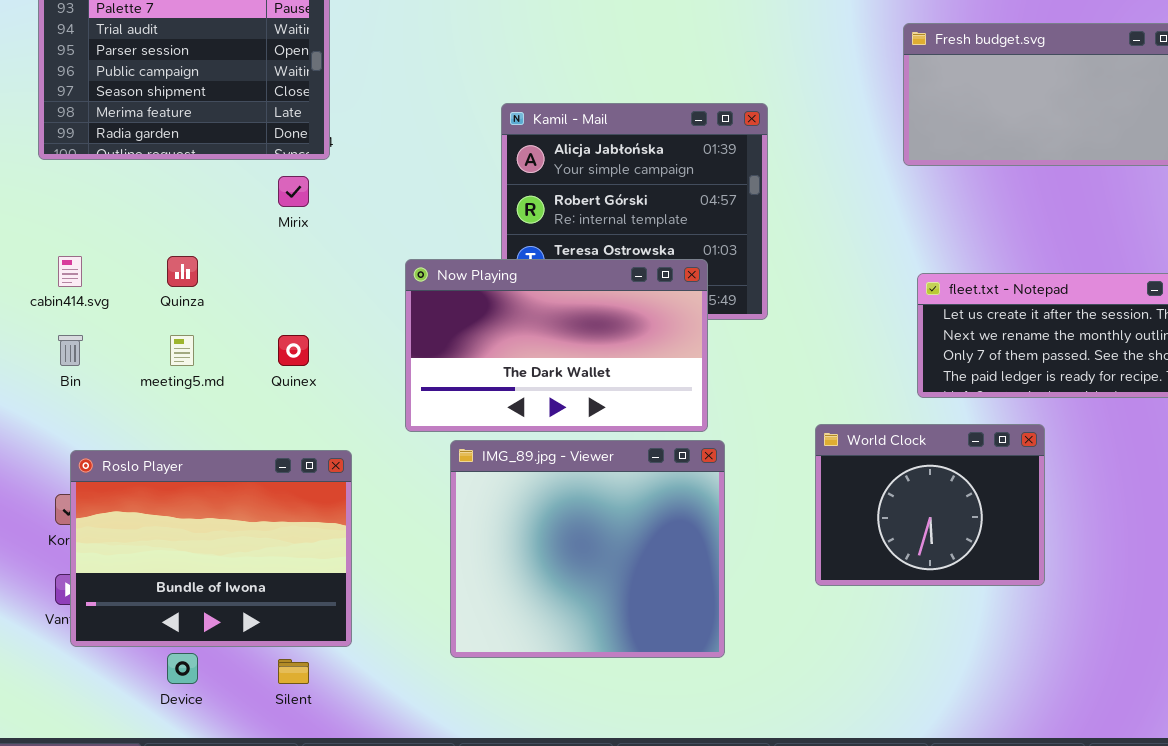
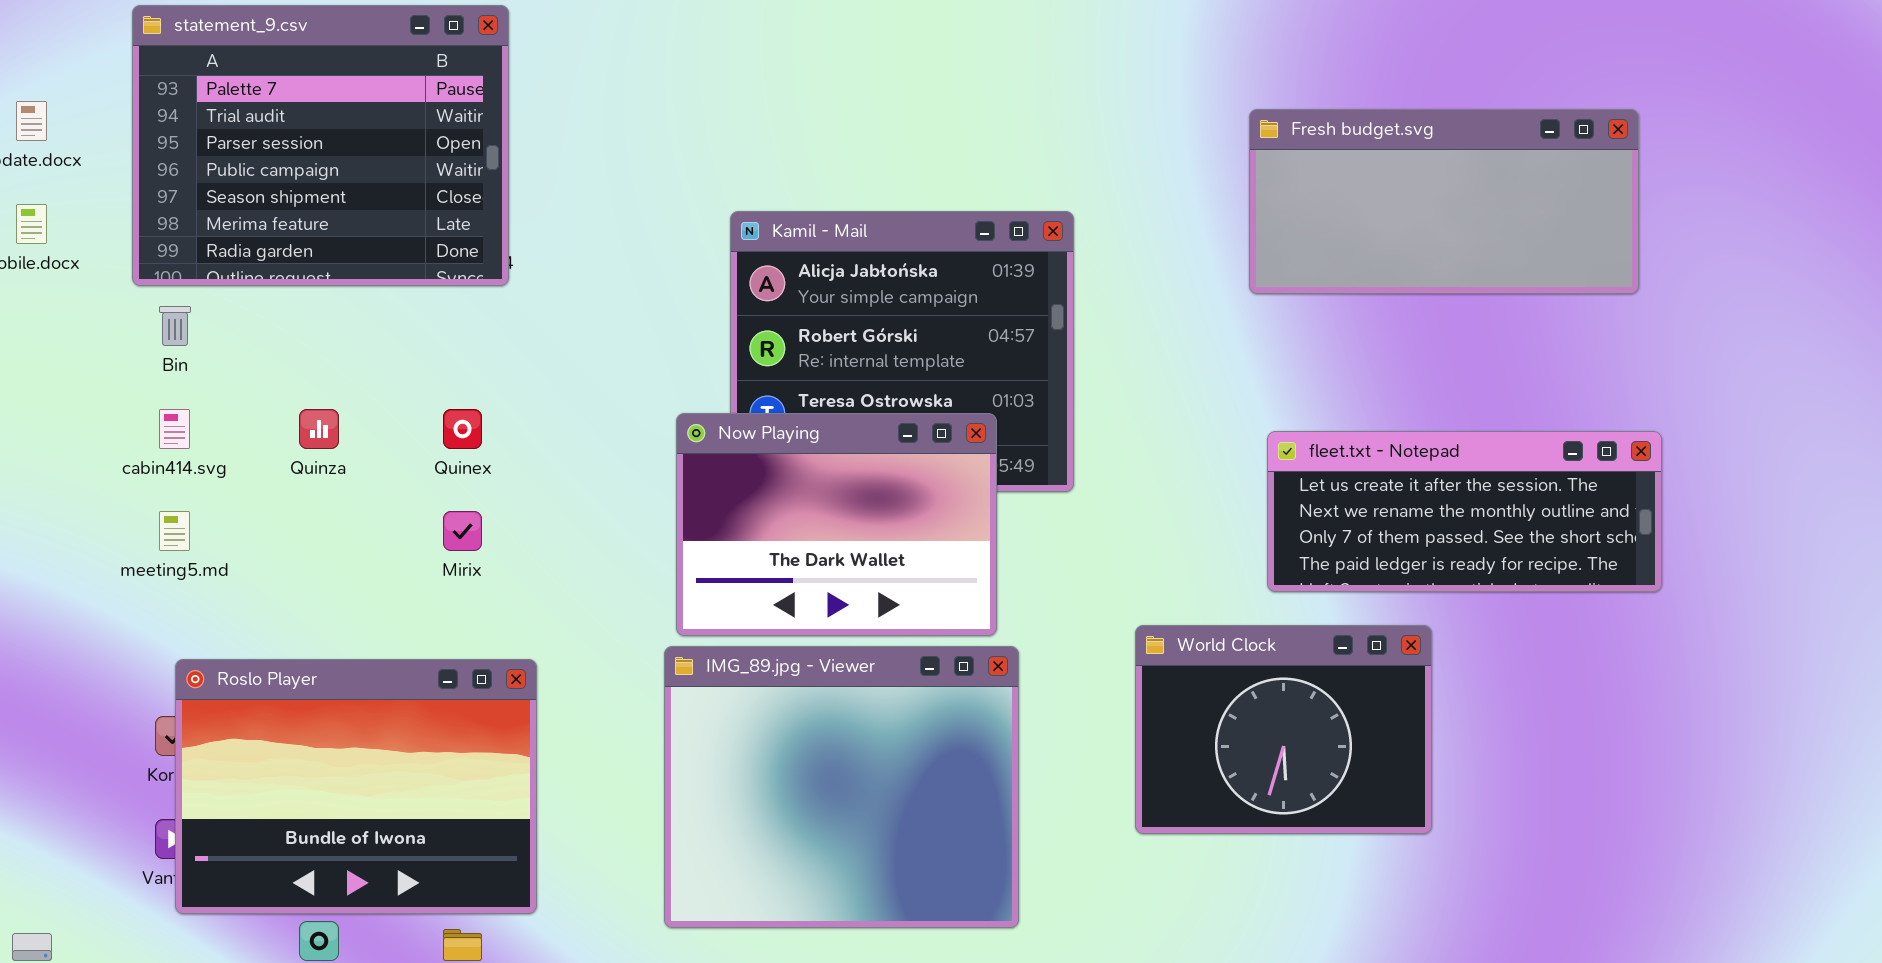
Mirix: [278,176,309,207] -> [443,511,482,551], moved
Now Playing: [405,259,708,432] -> [676,413,997,636], resized
Bin: [58,335,83,366] -> [159,306,191,346], moved
meeting5.md: [170,335,194,366] -> [159,511,190,551], moved
Quinex: [278,335,309,366] -> [443,409,482,449], moved

